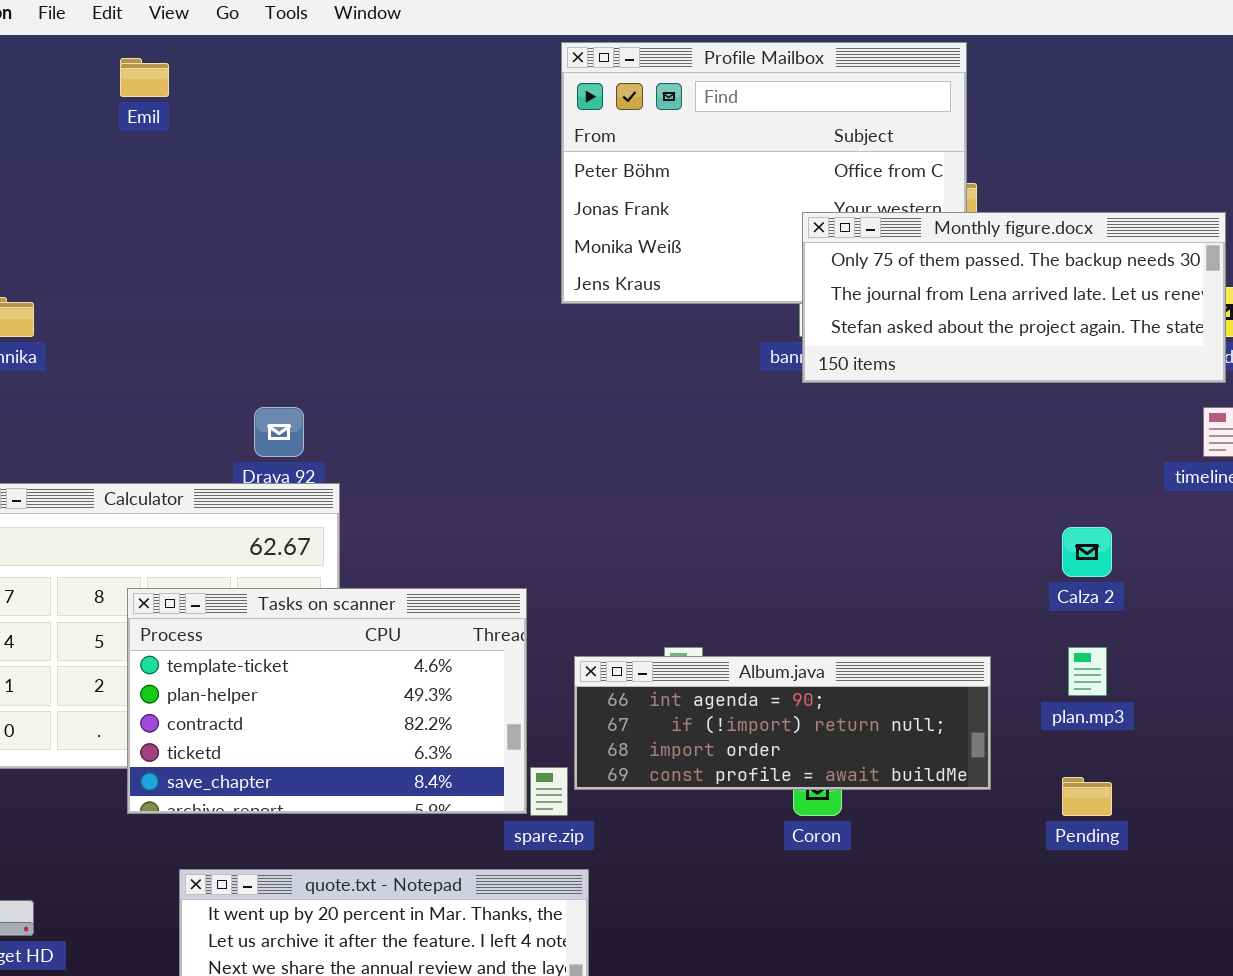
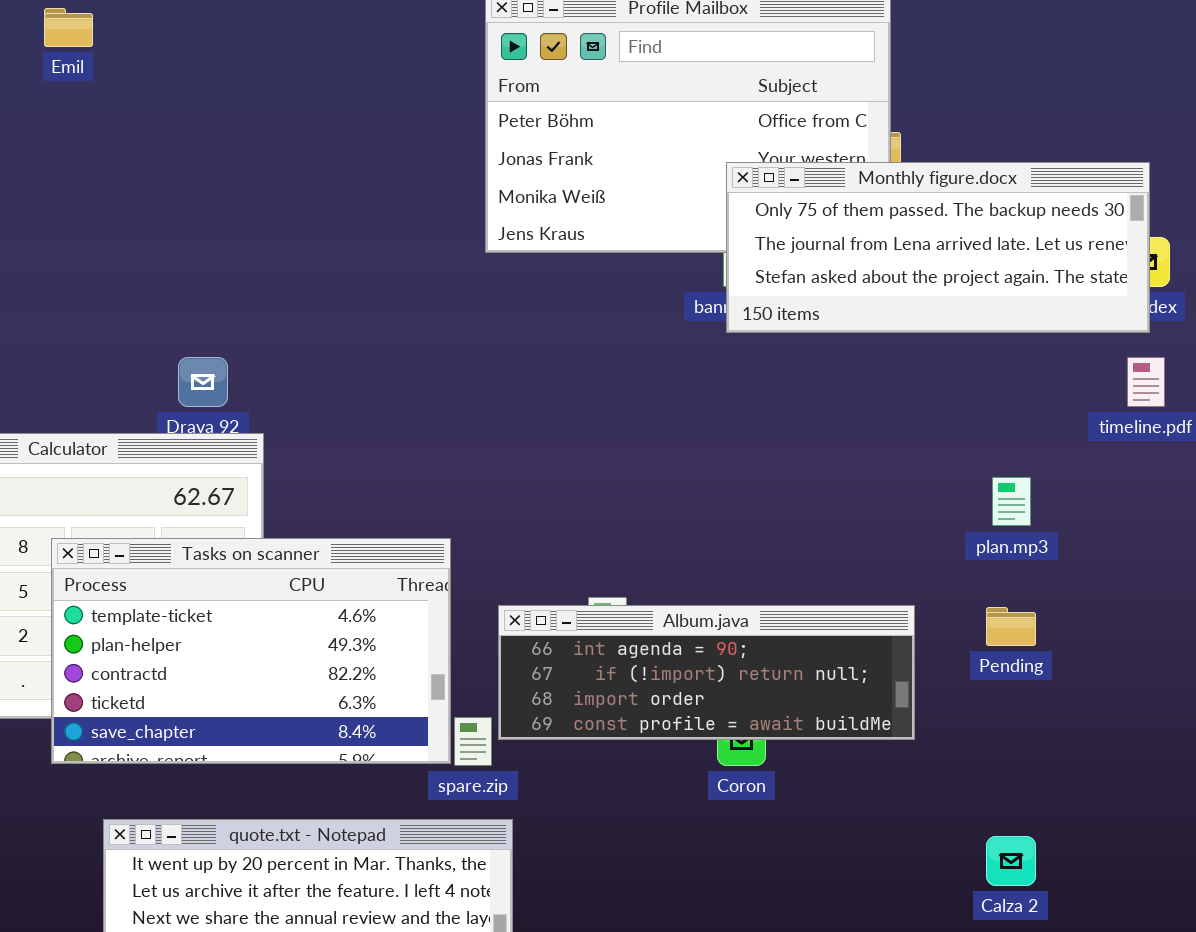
Calza 2: [1062,527,1112,577] -> [986,836,1036,886], moved
plan.mp3: [1068,647,1107,696] -> [992,477,1031,526], moved
Pending: [1062,777,1112,816] -> [986,607,1036,646], moved

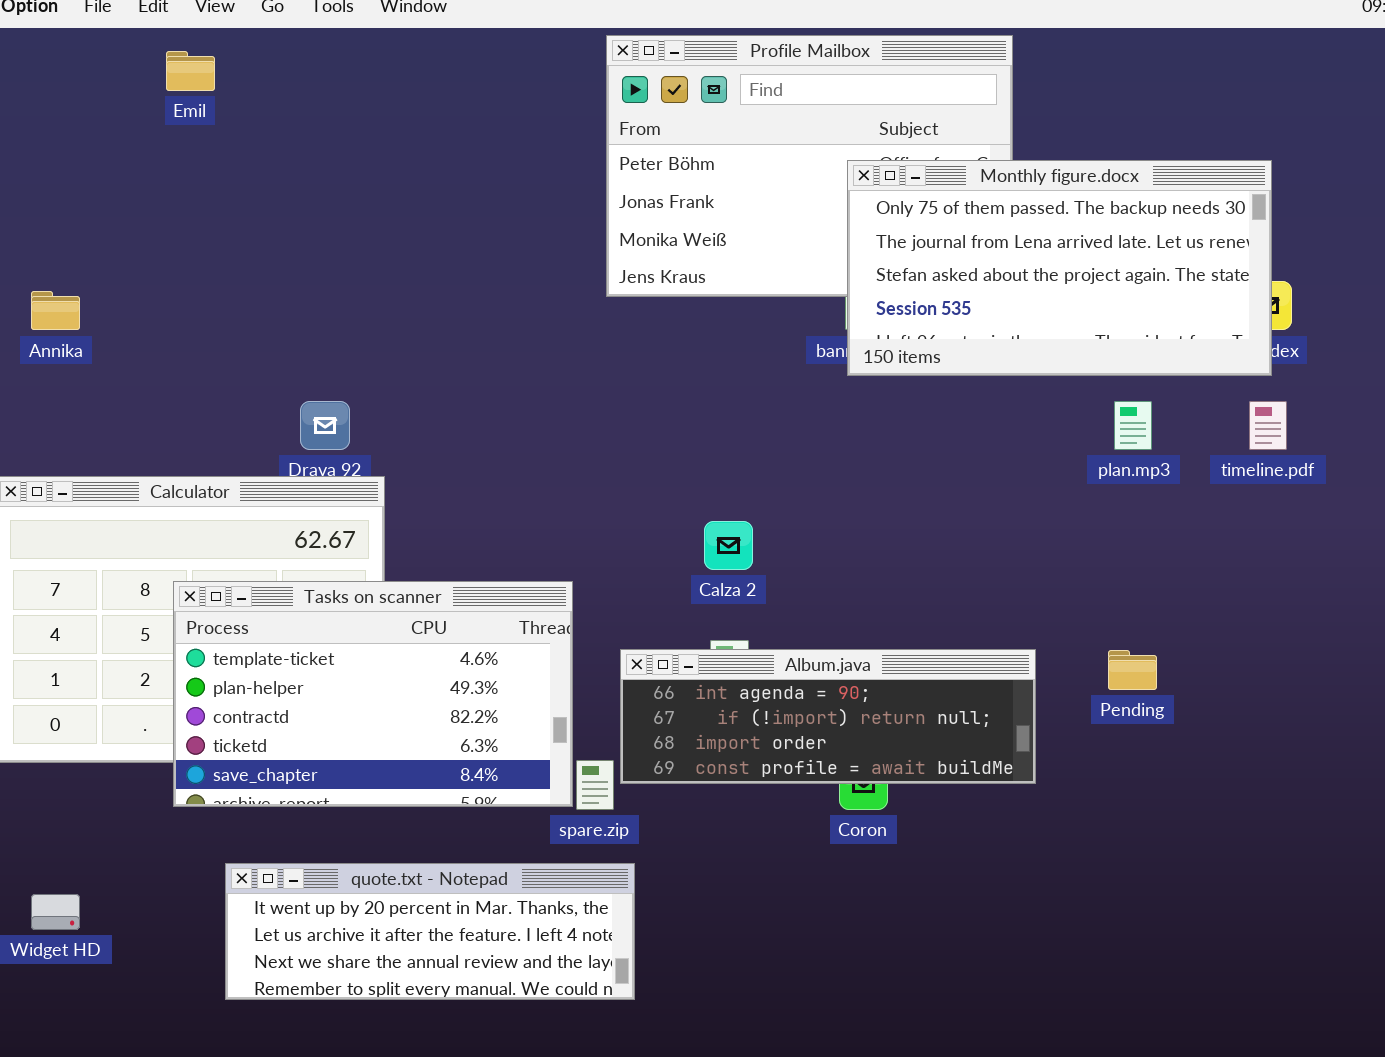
Monthly figure.docx: [726,162,1150,333] -> [847,160,1272,376], resized
plan.mp3: [992,477,1031,526] -> [1114,401,1152,450], moved
Calza 2: [986,836,1036,886] -> [704,521,753,570], moved

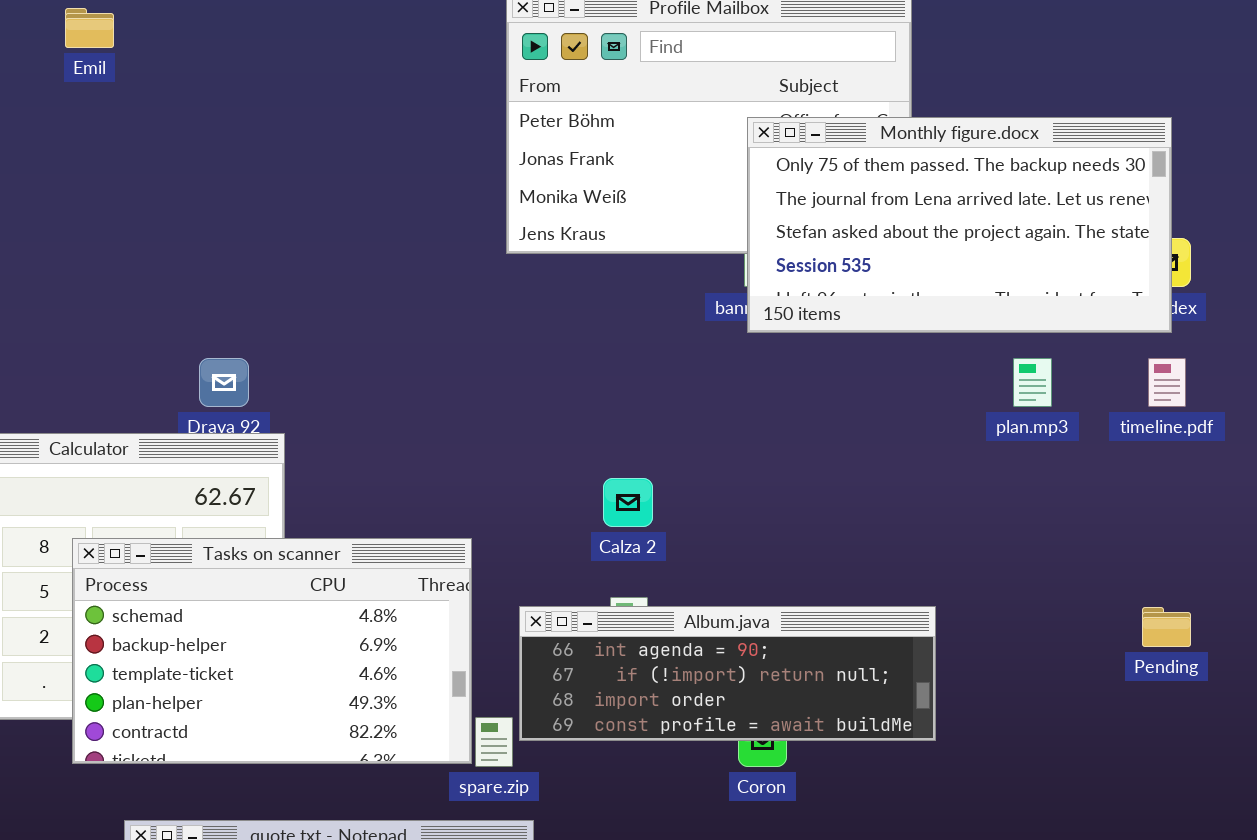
Tasks on scanner: [173,581,573,807] -> [72,538,472,764], scrolled up 2 rows
Pending: [1108,650,1157,690] -> [1142,607,1191,647], moved

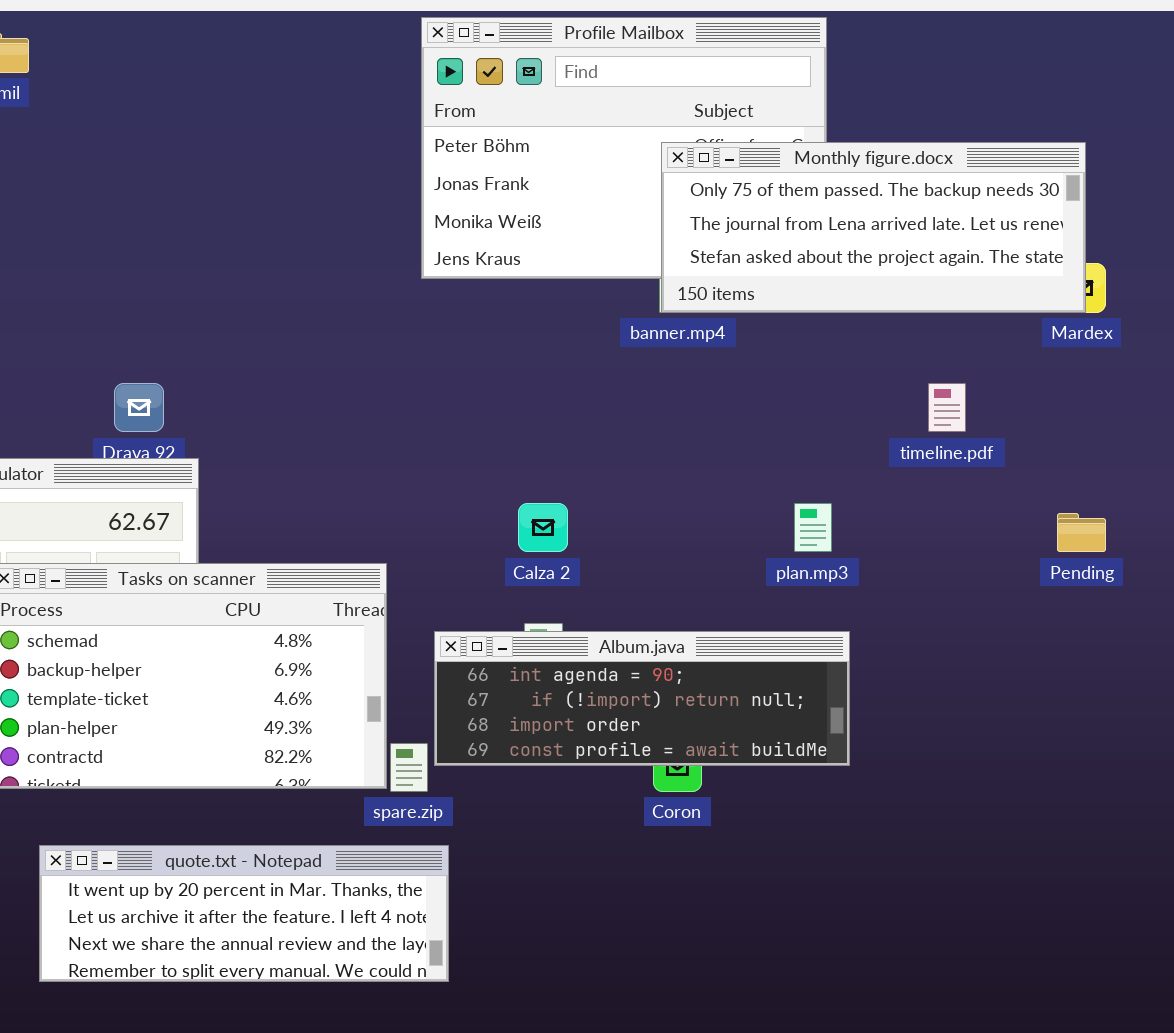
Monthly figure.docx: [747,117,1172,333] -> [661,142,1086,313], resized
plan.mp3: [1013,358,1052,407] -> [794,503,832,552], moved
timeline.pdf: [1148,358,1186,407] -> [928,383,966,432], moved
Pending: [1142,607,1191,647] -> [1057,513,1106,552], moved

